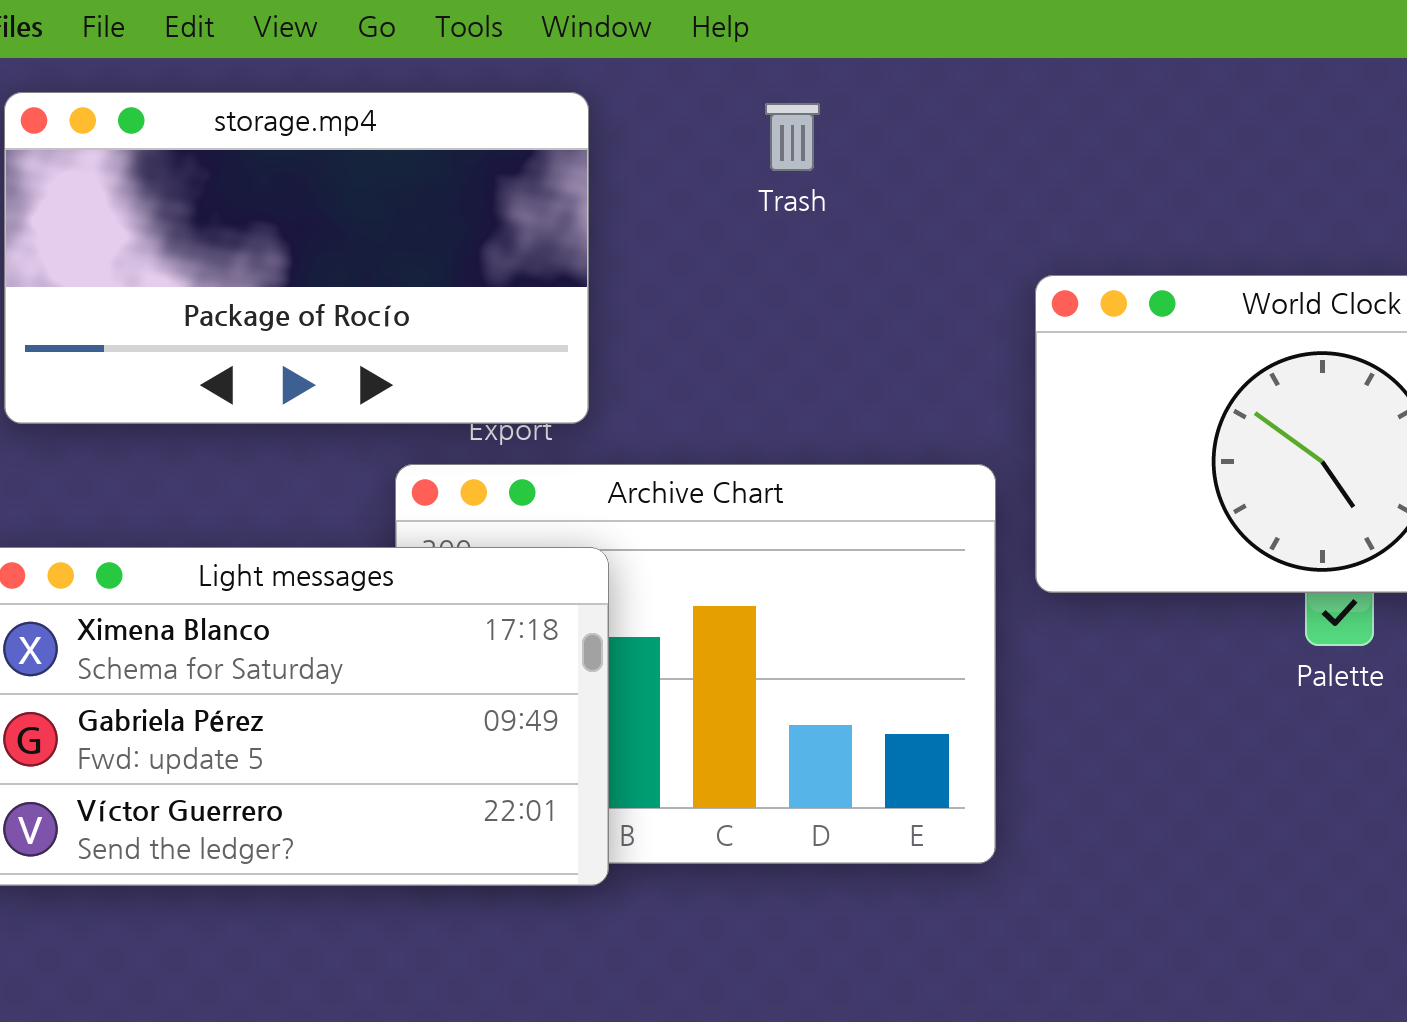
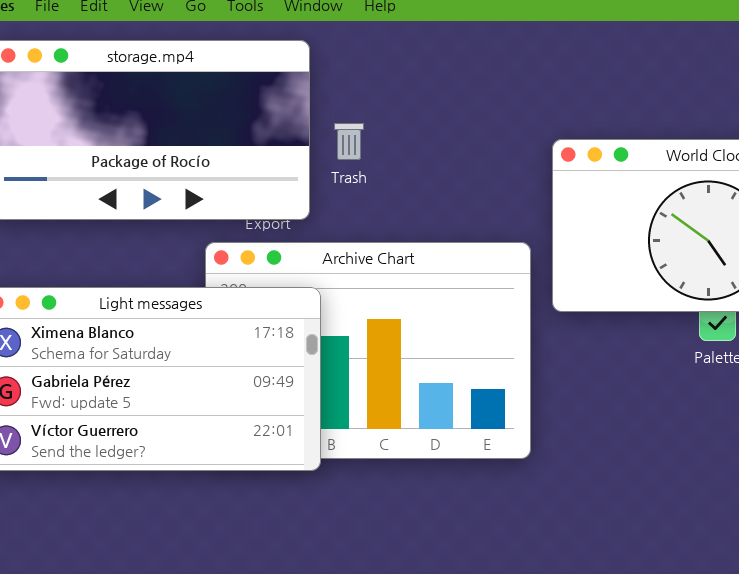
Trash: [765,103,820,171] -> [334,123,364,160], moved

